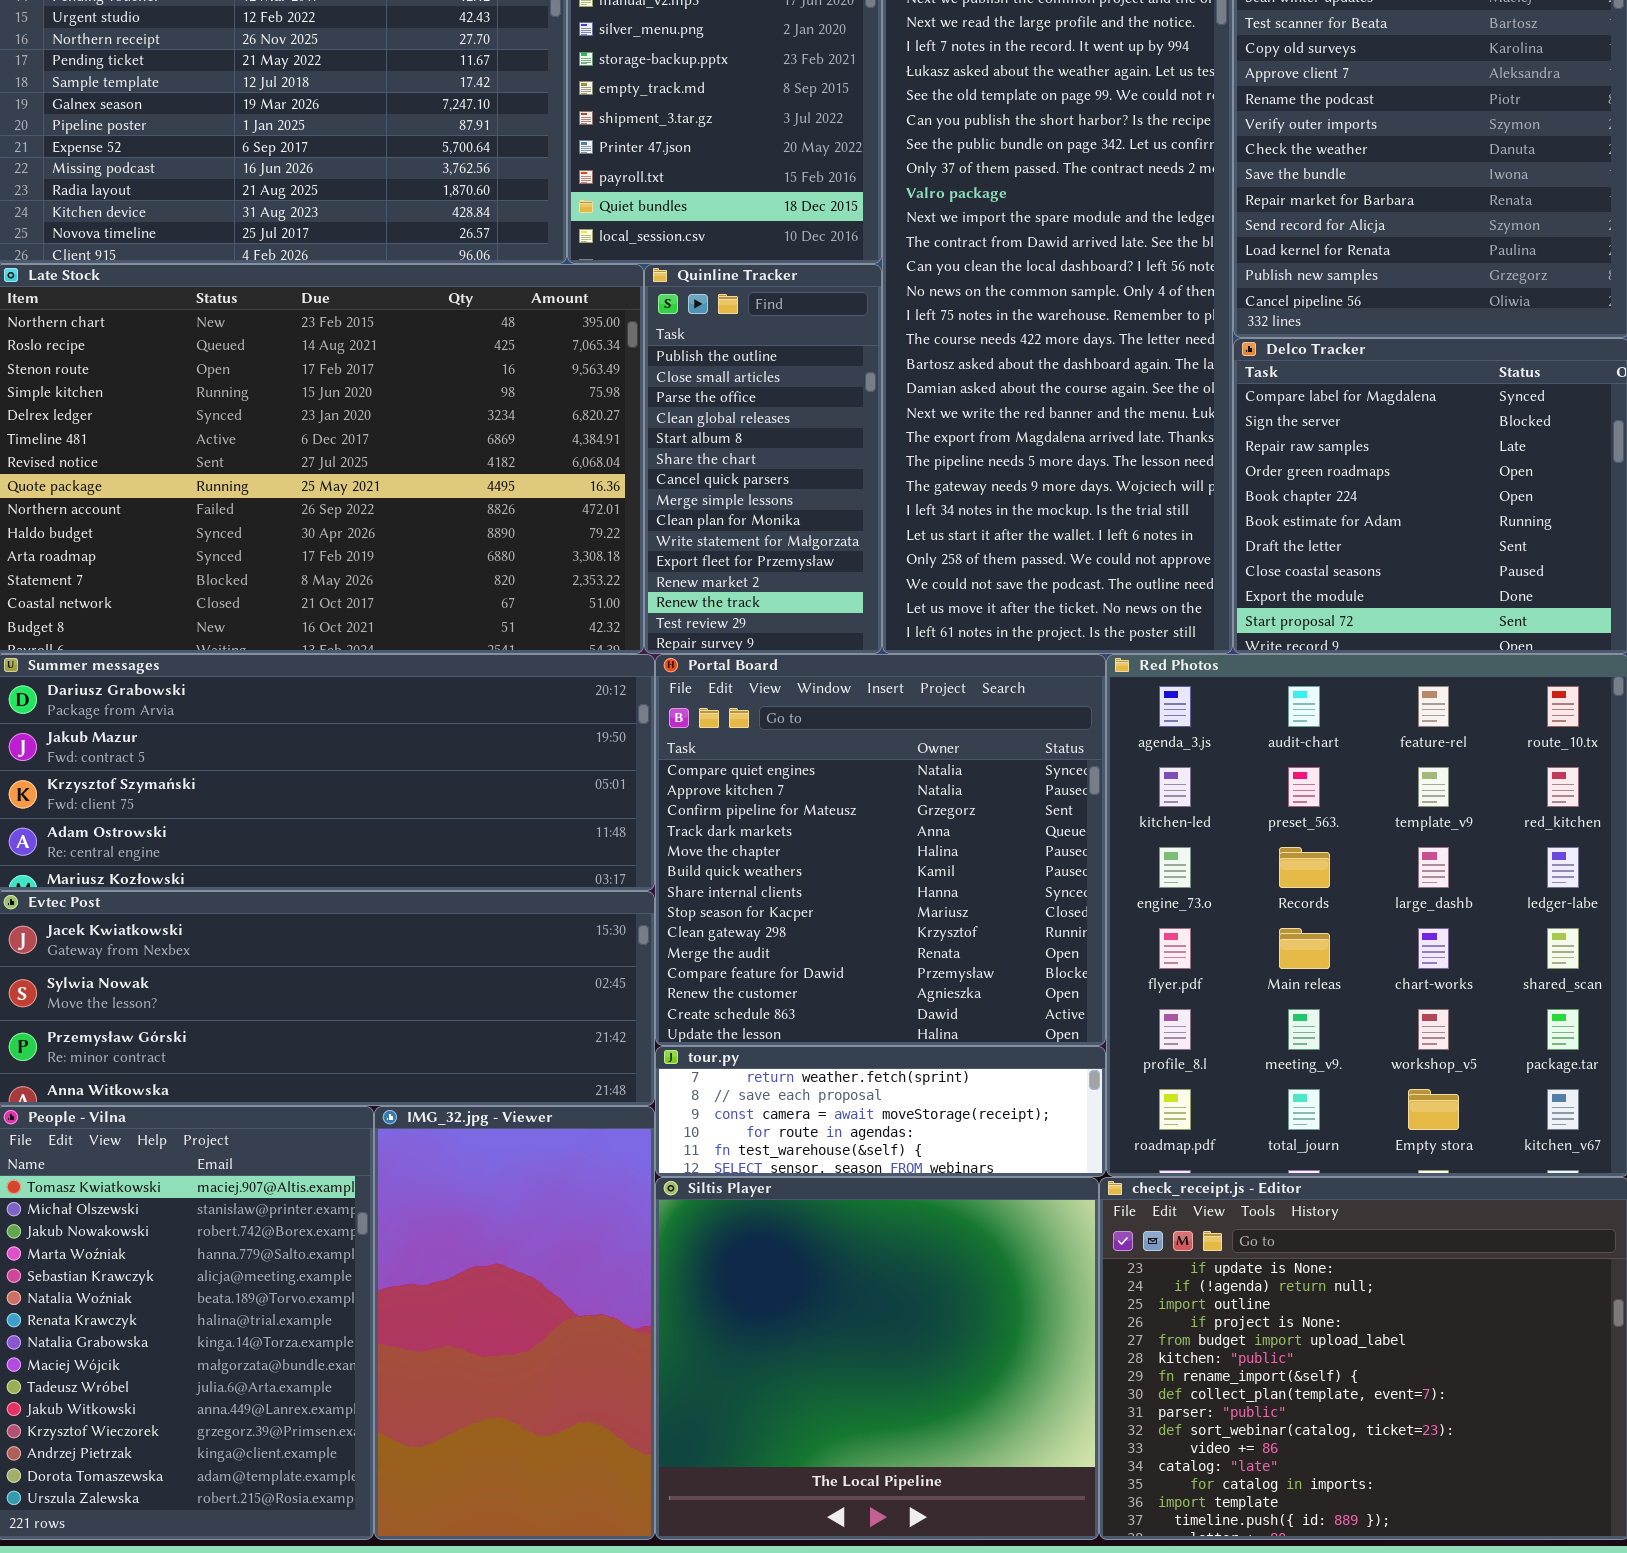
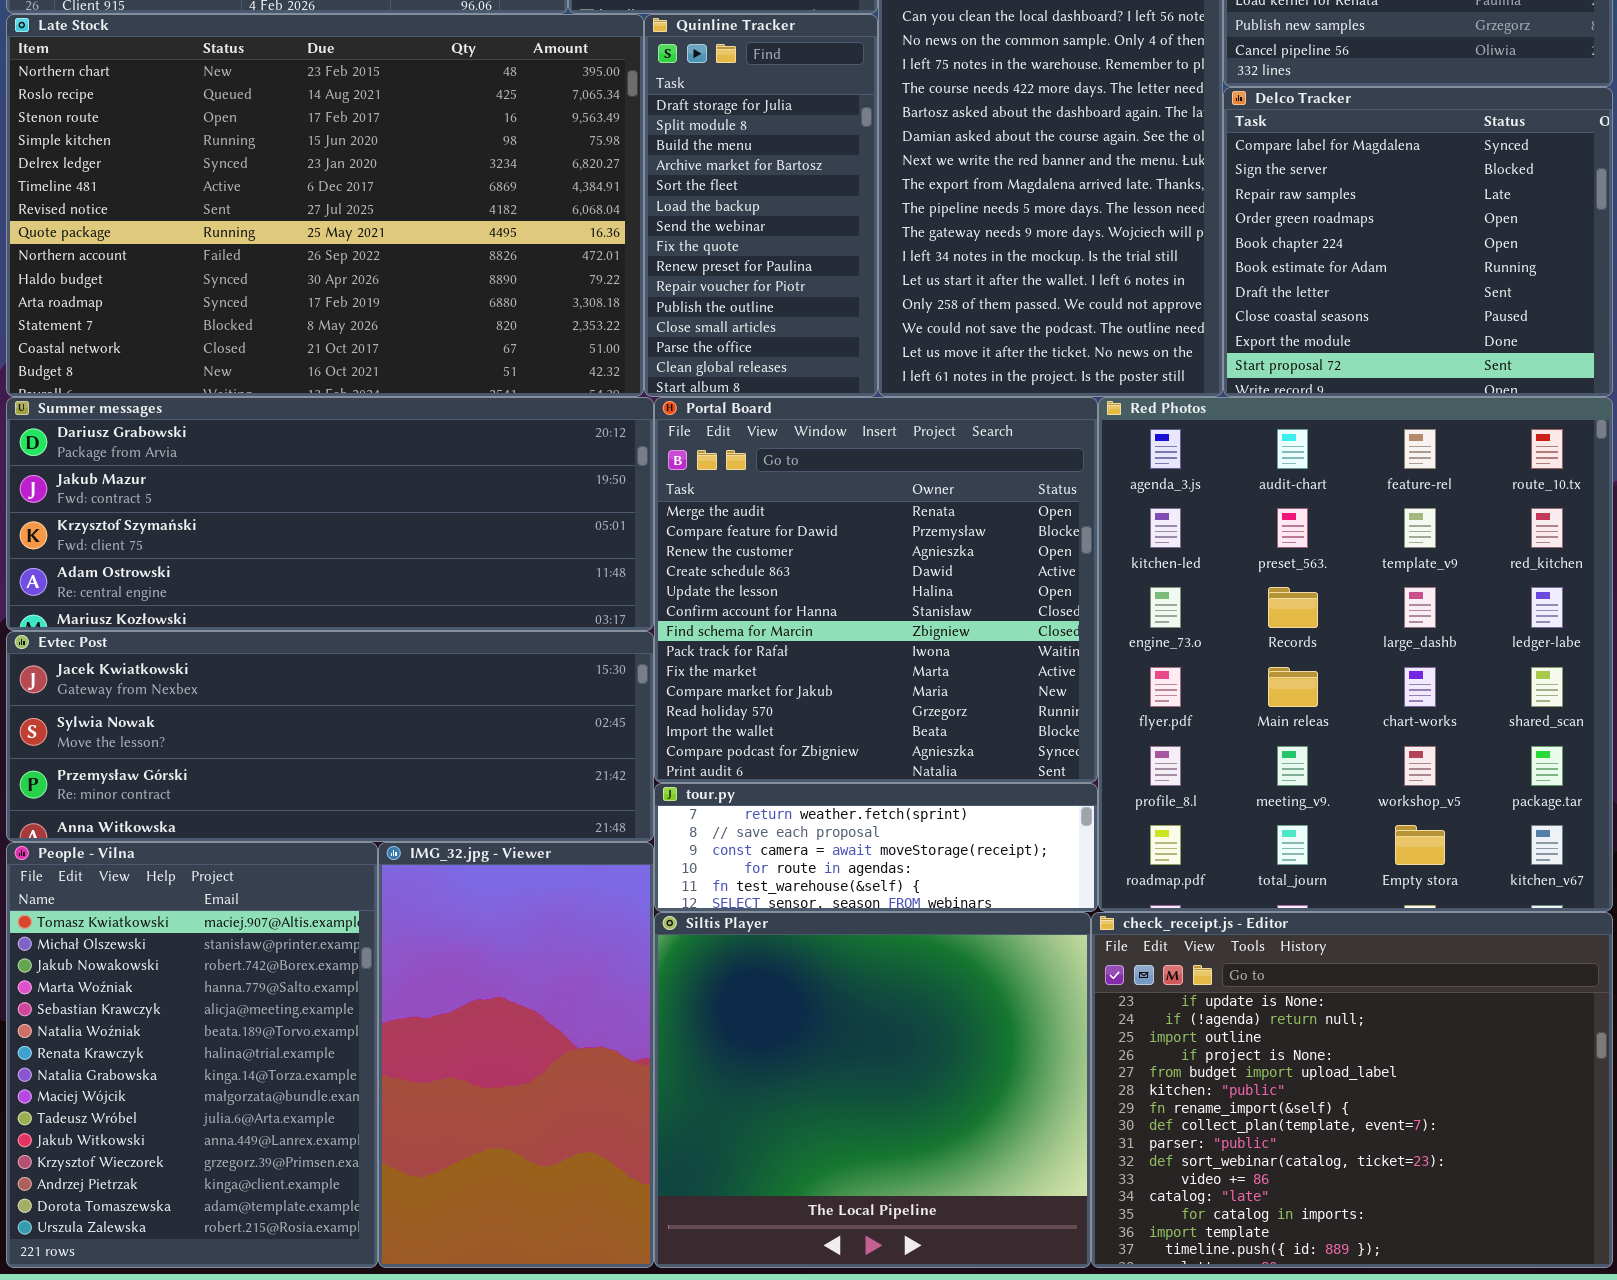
Quinline Tracker: [644,264,882,654] -> [644,14,878,397], scrolled up 10 rows
Portal Board: [655,654,1106,1046] -> [654,397,1098,783], scrolled down 9 rows

